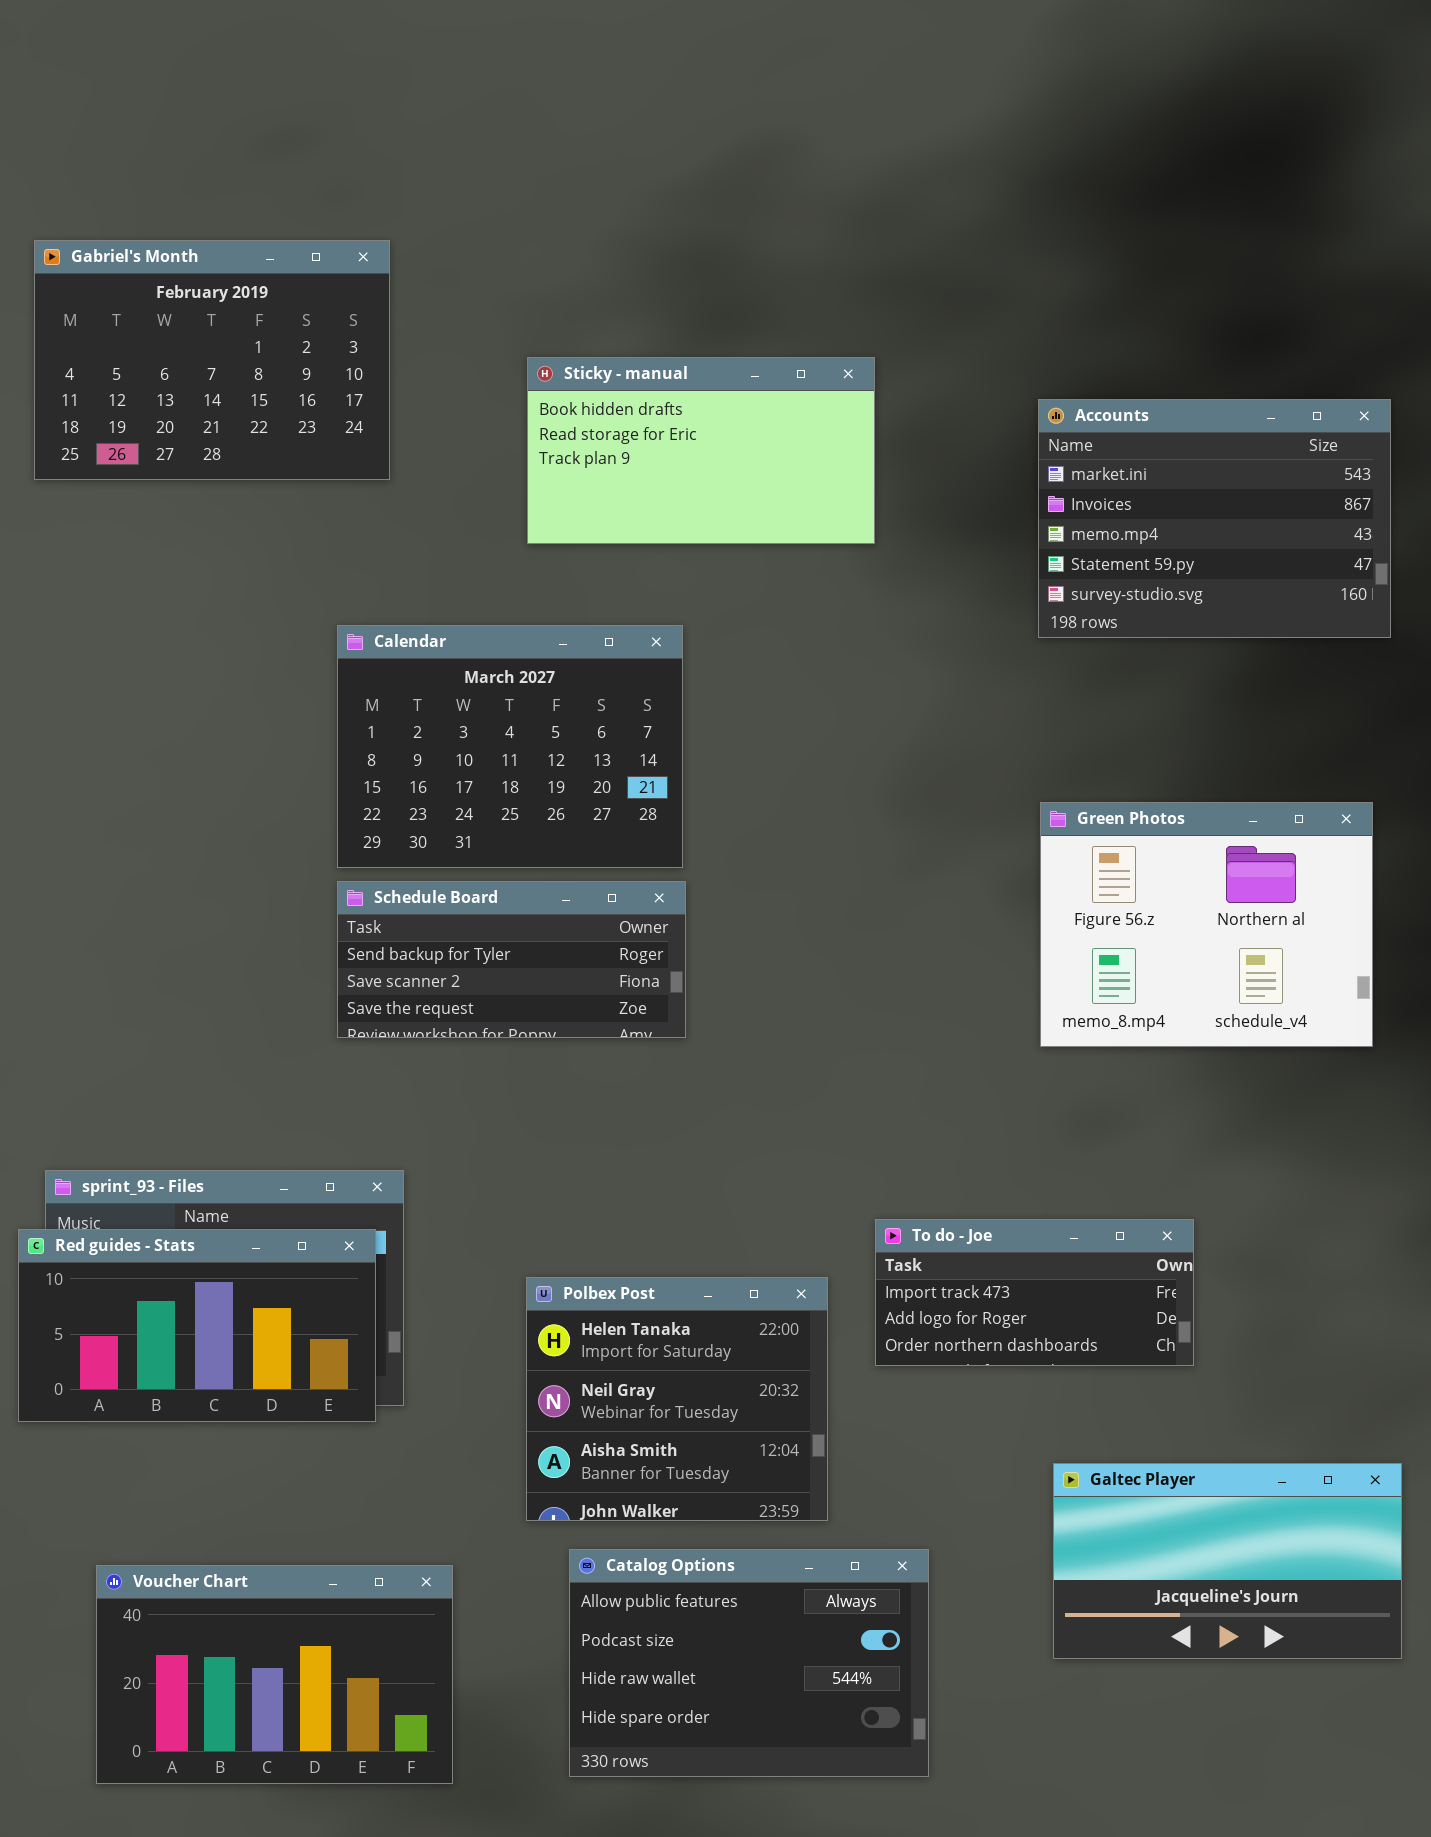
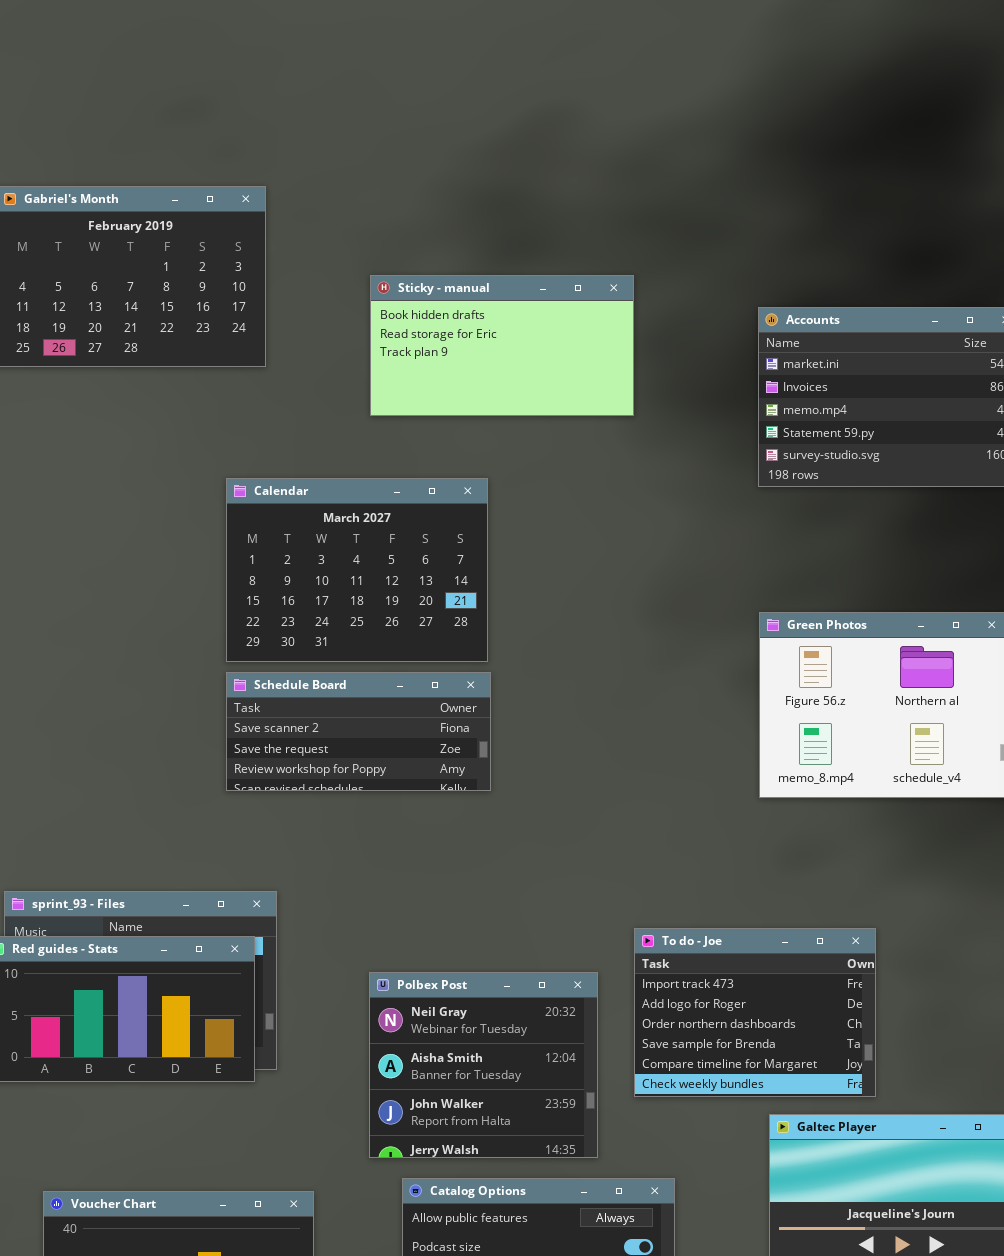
Schedule Board: [337,881,686,1038] -> [226,672,491,791], scrolled down 1 row
To do - Joe: [875,1219,1194,1366] -> [634,928,876,1097], resized
Polbex Post: [526,1277,828,1521] -> [369,972,598,1158], scrolled down 1 row

